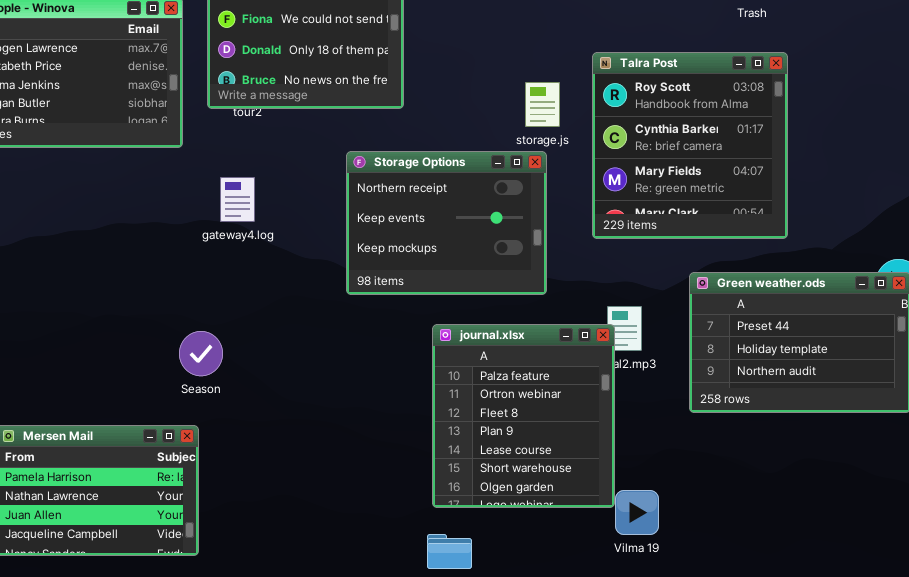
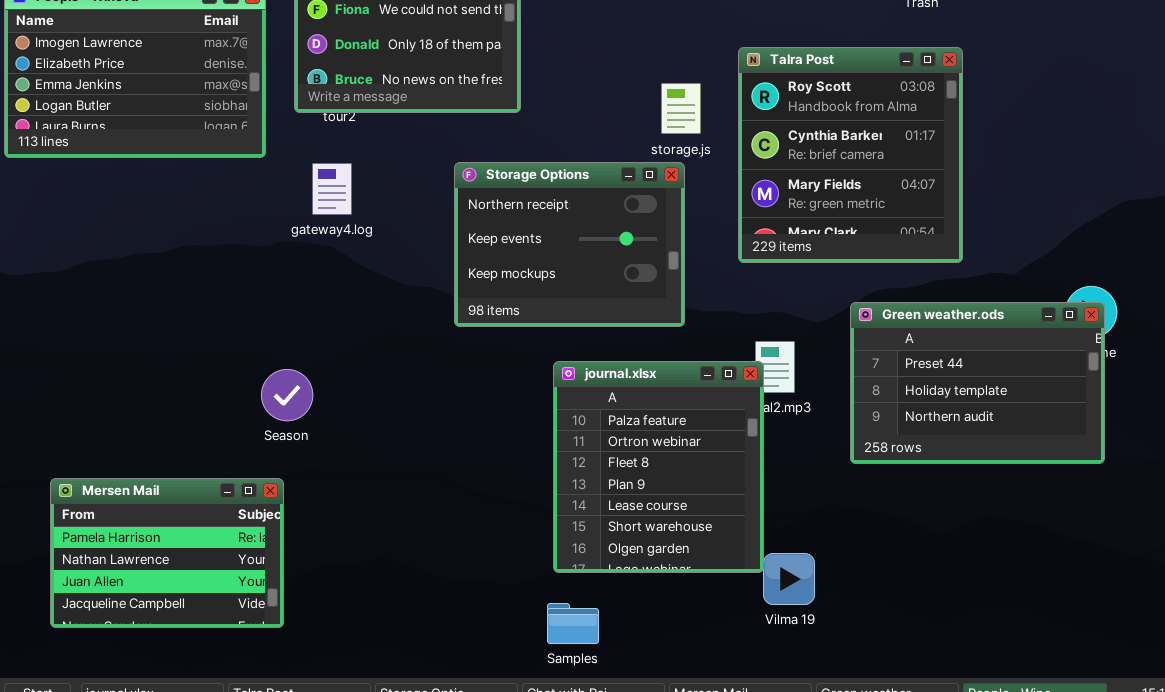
gateway4.log: [220,177,255,222] -> [312,163,352,215], moved

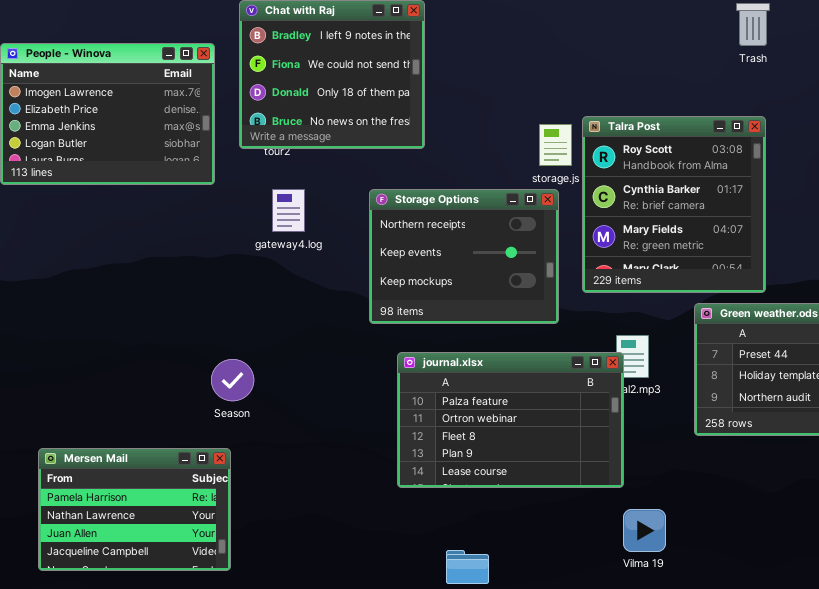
Talra Post: [738,47,963,263] -> [582,116,766,293], moved
gateway4.log: [312,163,352,215] -> [272,189,305,232], moved
journal.xlsx: [553,361,764,573] -> [397,352,624,488], resized

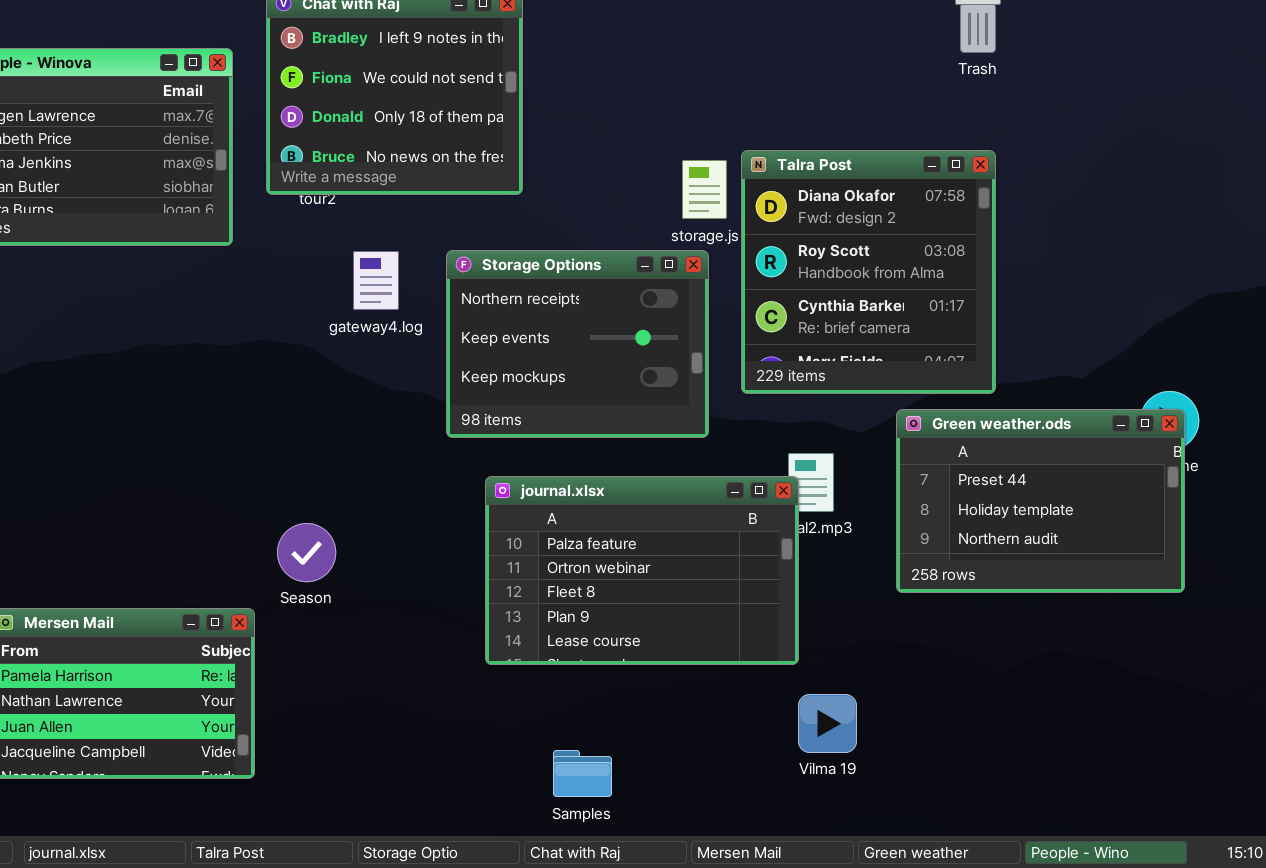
Talra Post: [582,116,766,293] -> [741,150,996,394], scrolled up 1 row
gateway4.log: [272,189,305,232] -> [353,251,399,310], moved
Season: [211,359,254,401] -> [277,523,336,582], moved

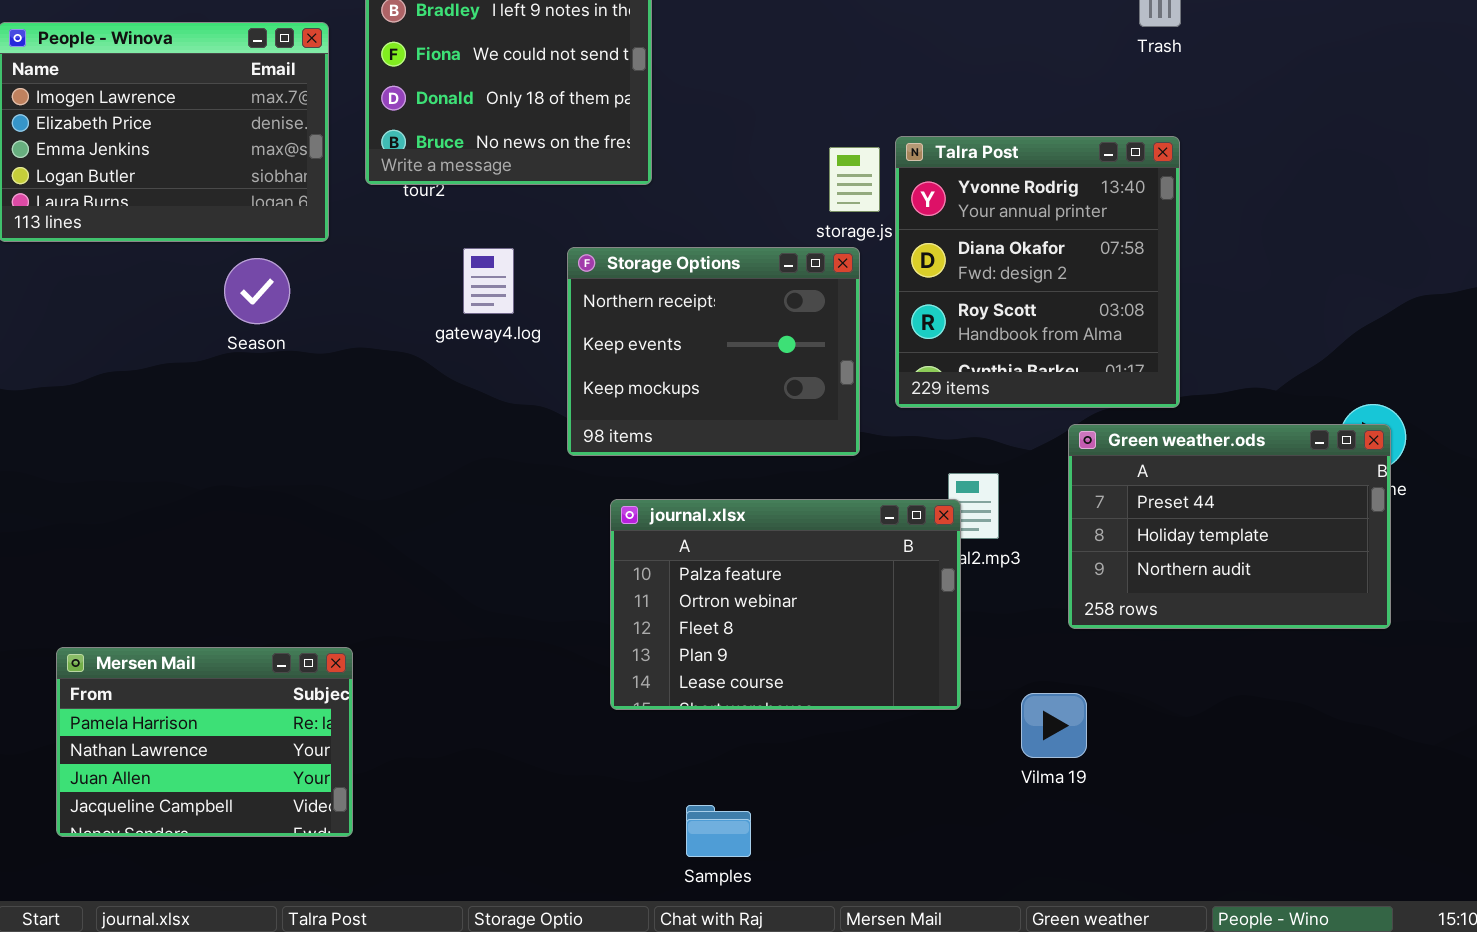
Talra Post: [741,150,996,394] -> [895,136,1180,408], scrolled up 1 row
Season: [277,523,336,582] -> [224,258,290,324], moved
Vilma 19: [798,694,857,753] -> [1021,693,1087,758], moved

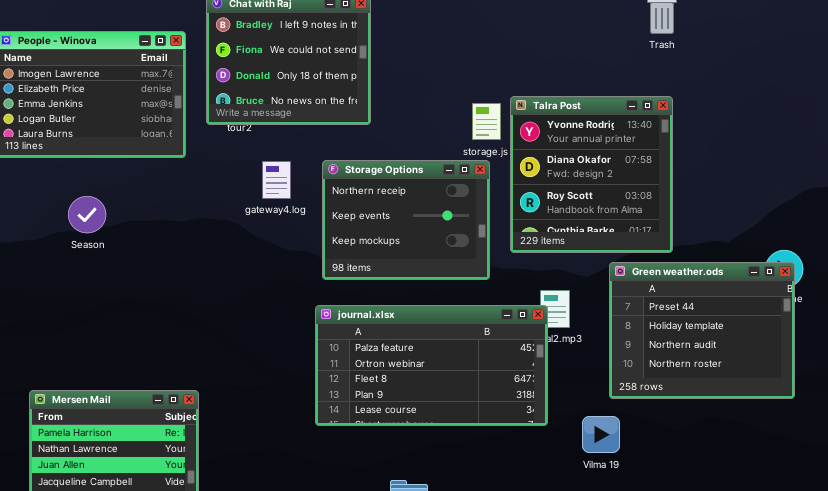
Season: [224,258,290,324] -> [68,196,106,233], moved
Green weather.ods: [1068,424,1391,629] -> [609,262,795,399], resized
journal.xlsx: [610,499,961,710] -> [315,305,548,426], resized

